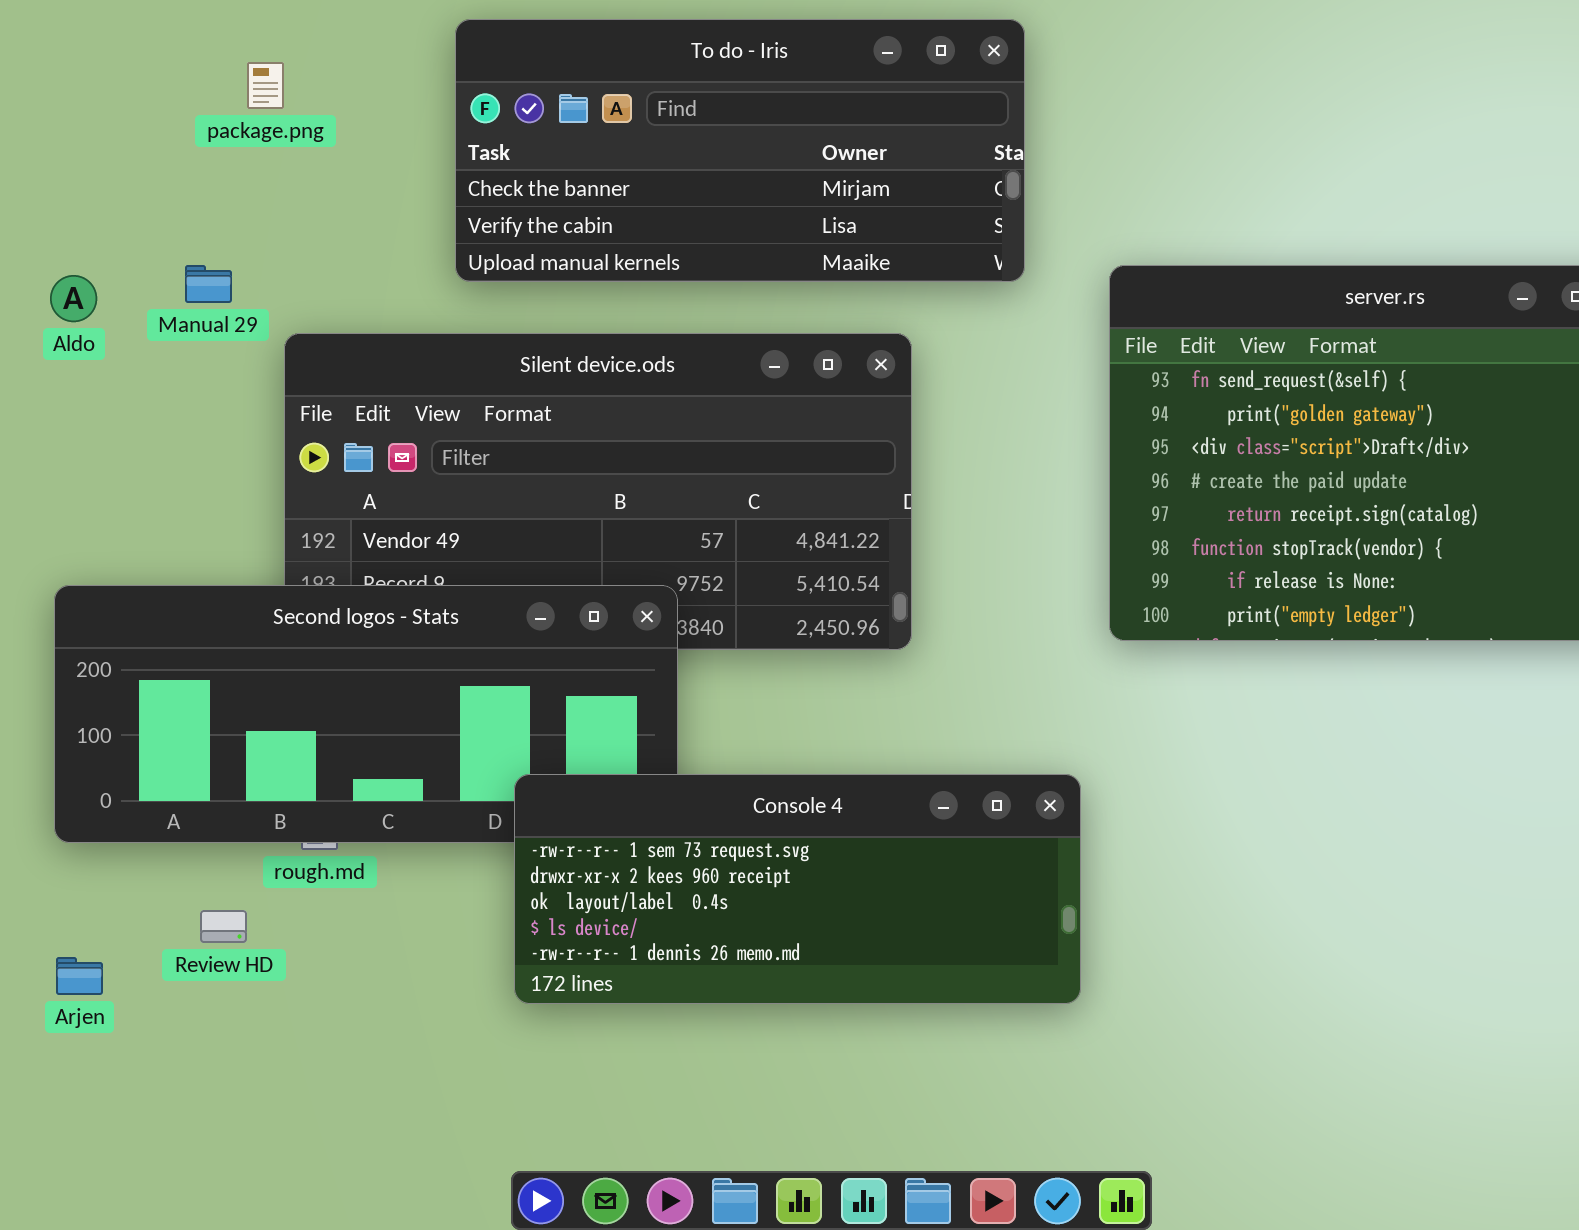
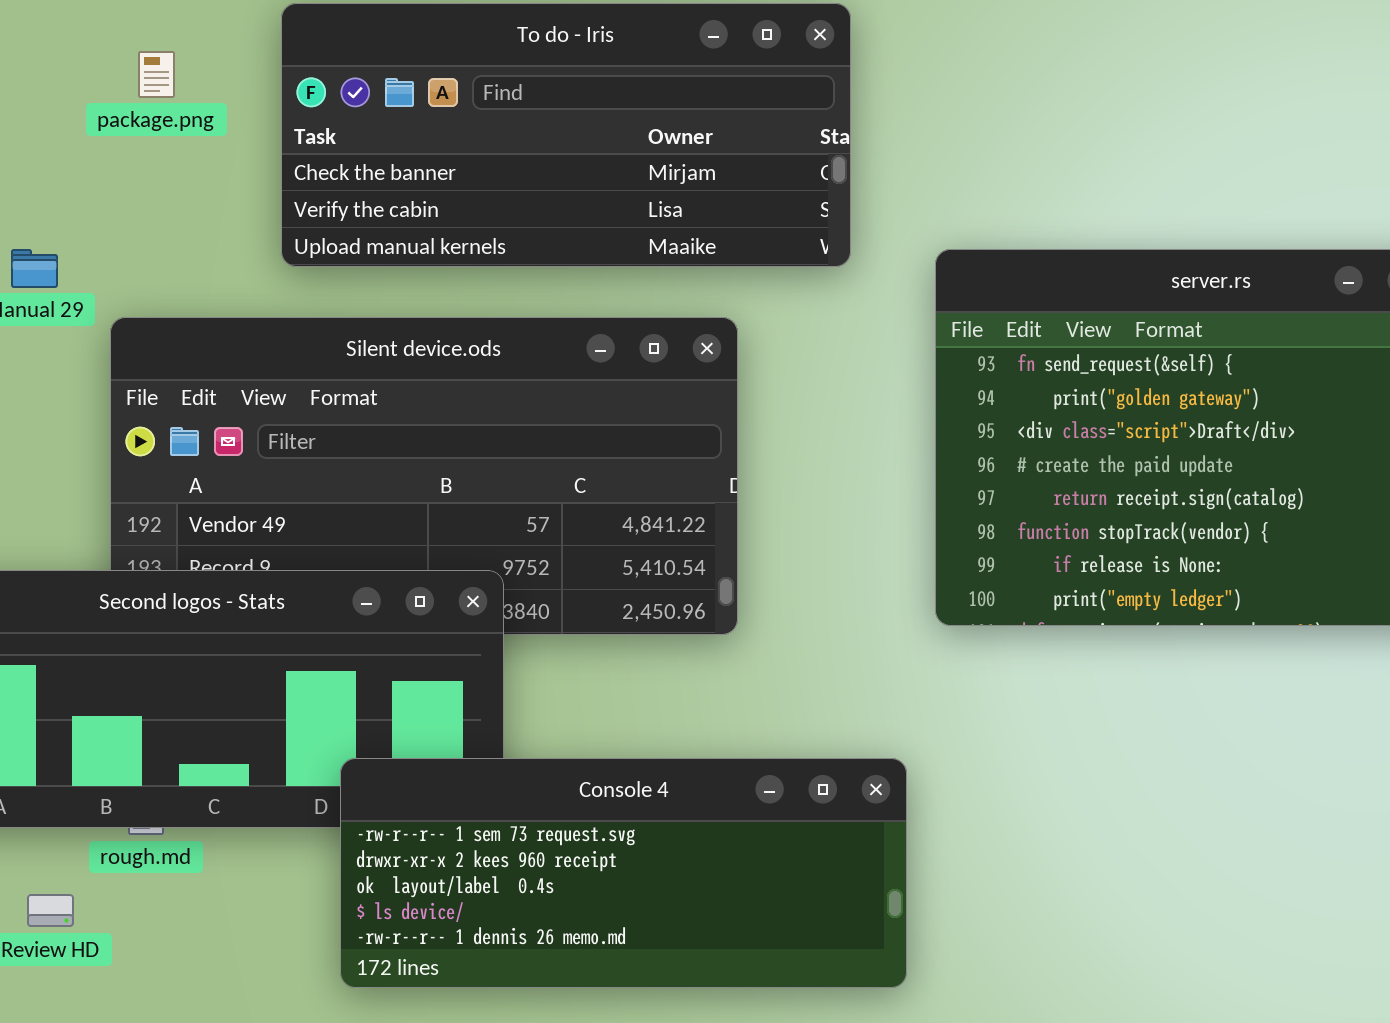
package.png: [247,62,284,109] -> [138,51,175,98], moved

